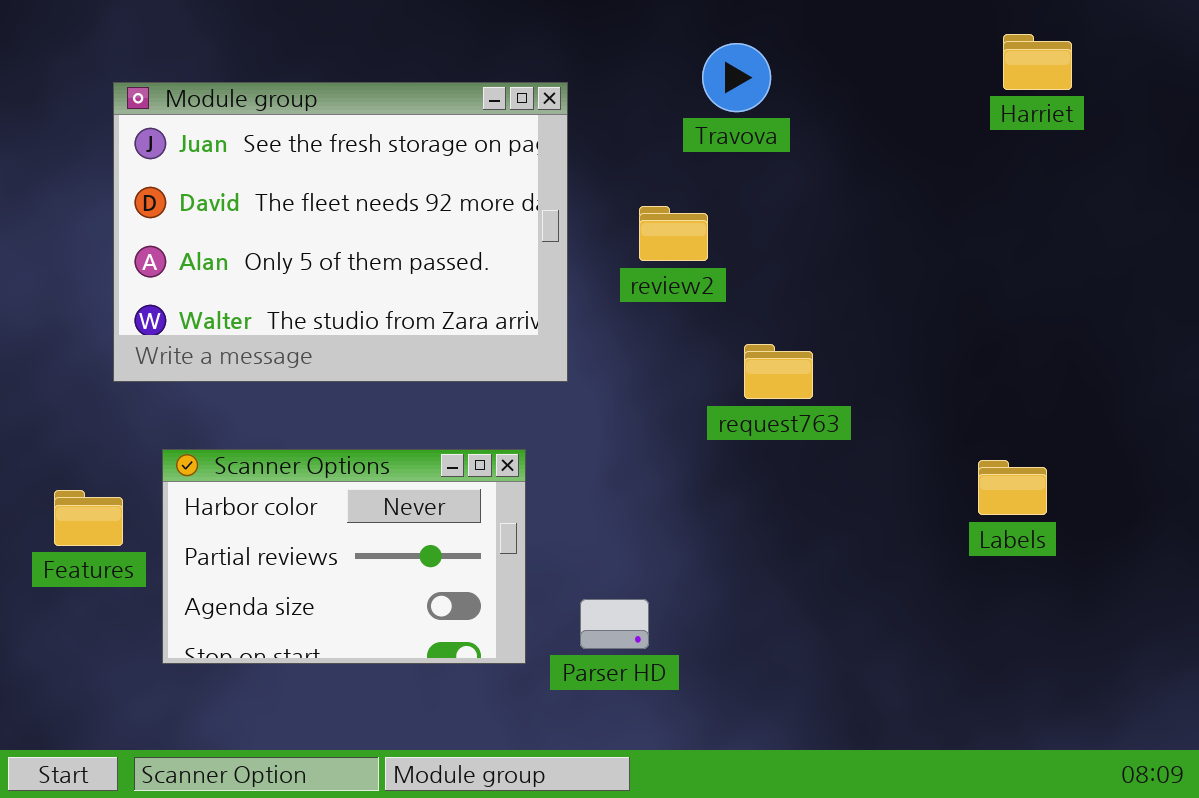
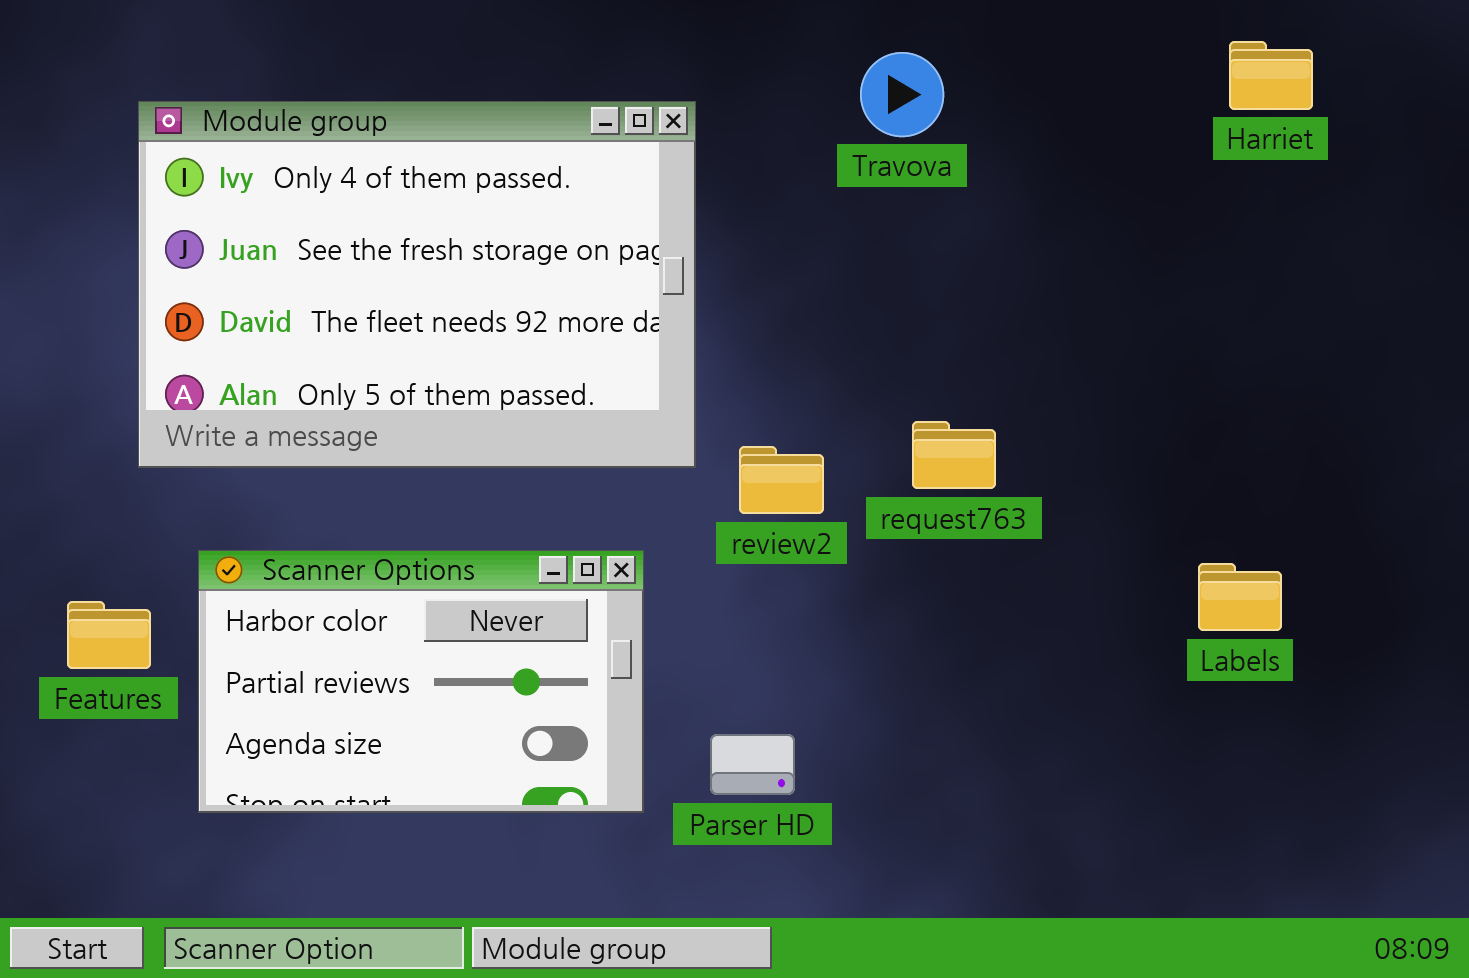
Module group: [113,82,568,382] -> [138,101,696,468], scrolled up 1 row
review2: [639,206,708,261] -> [739,446,824,514], moved

